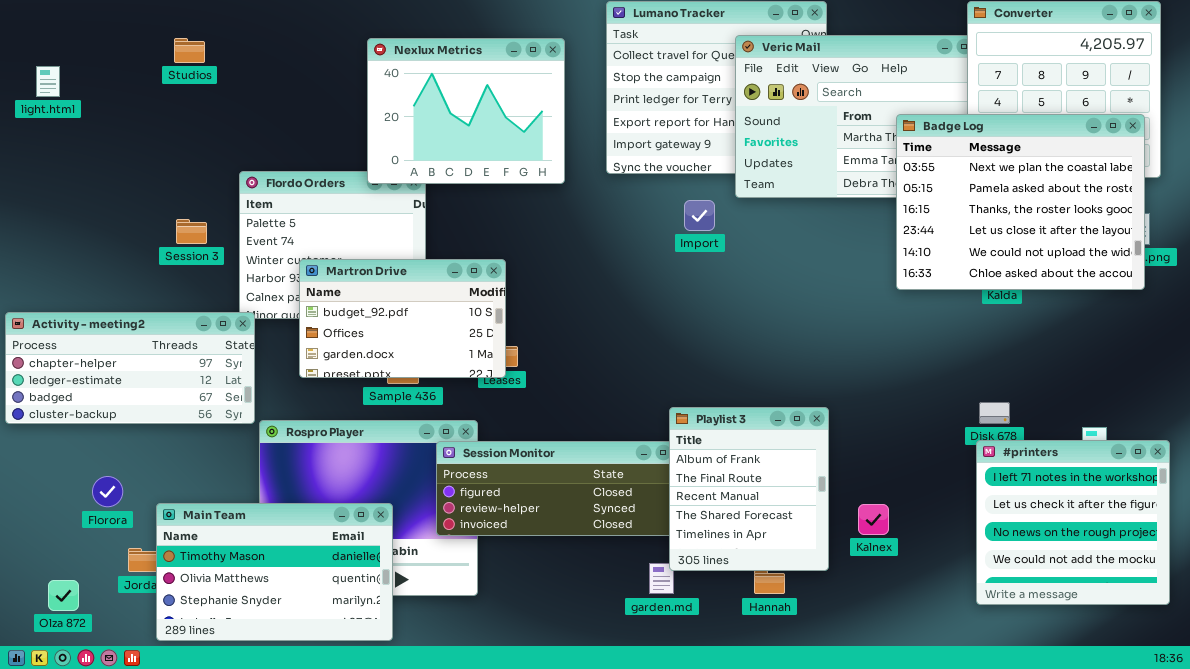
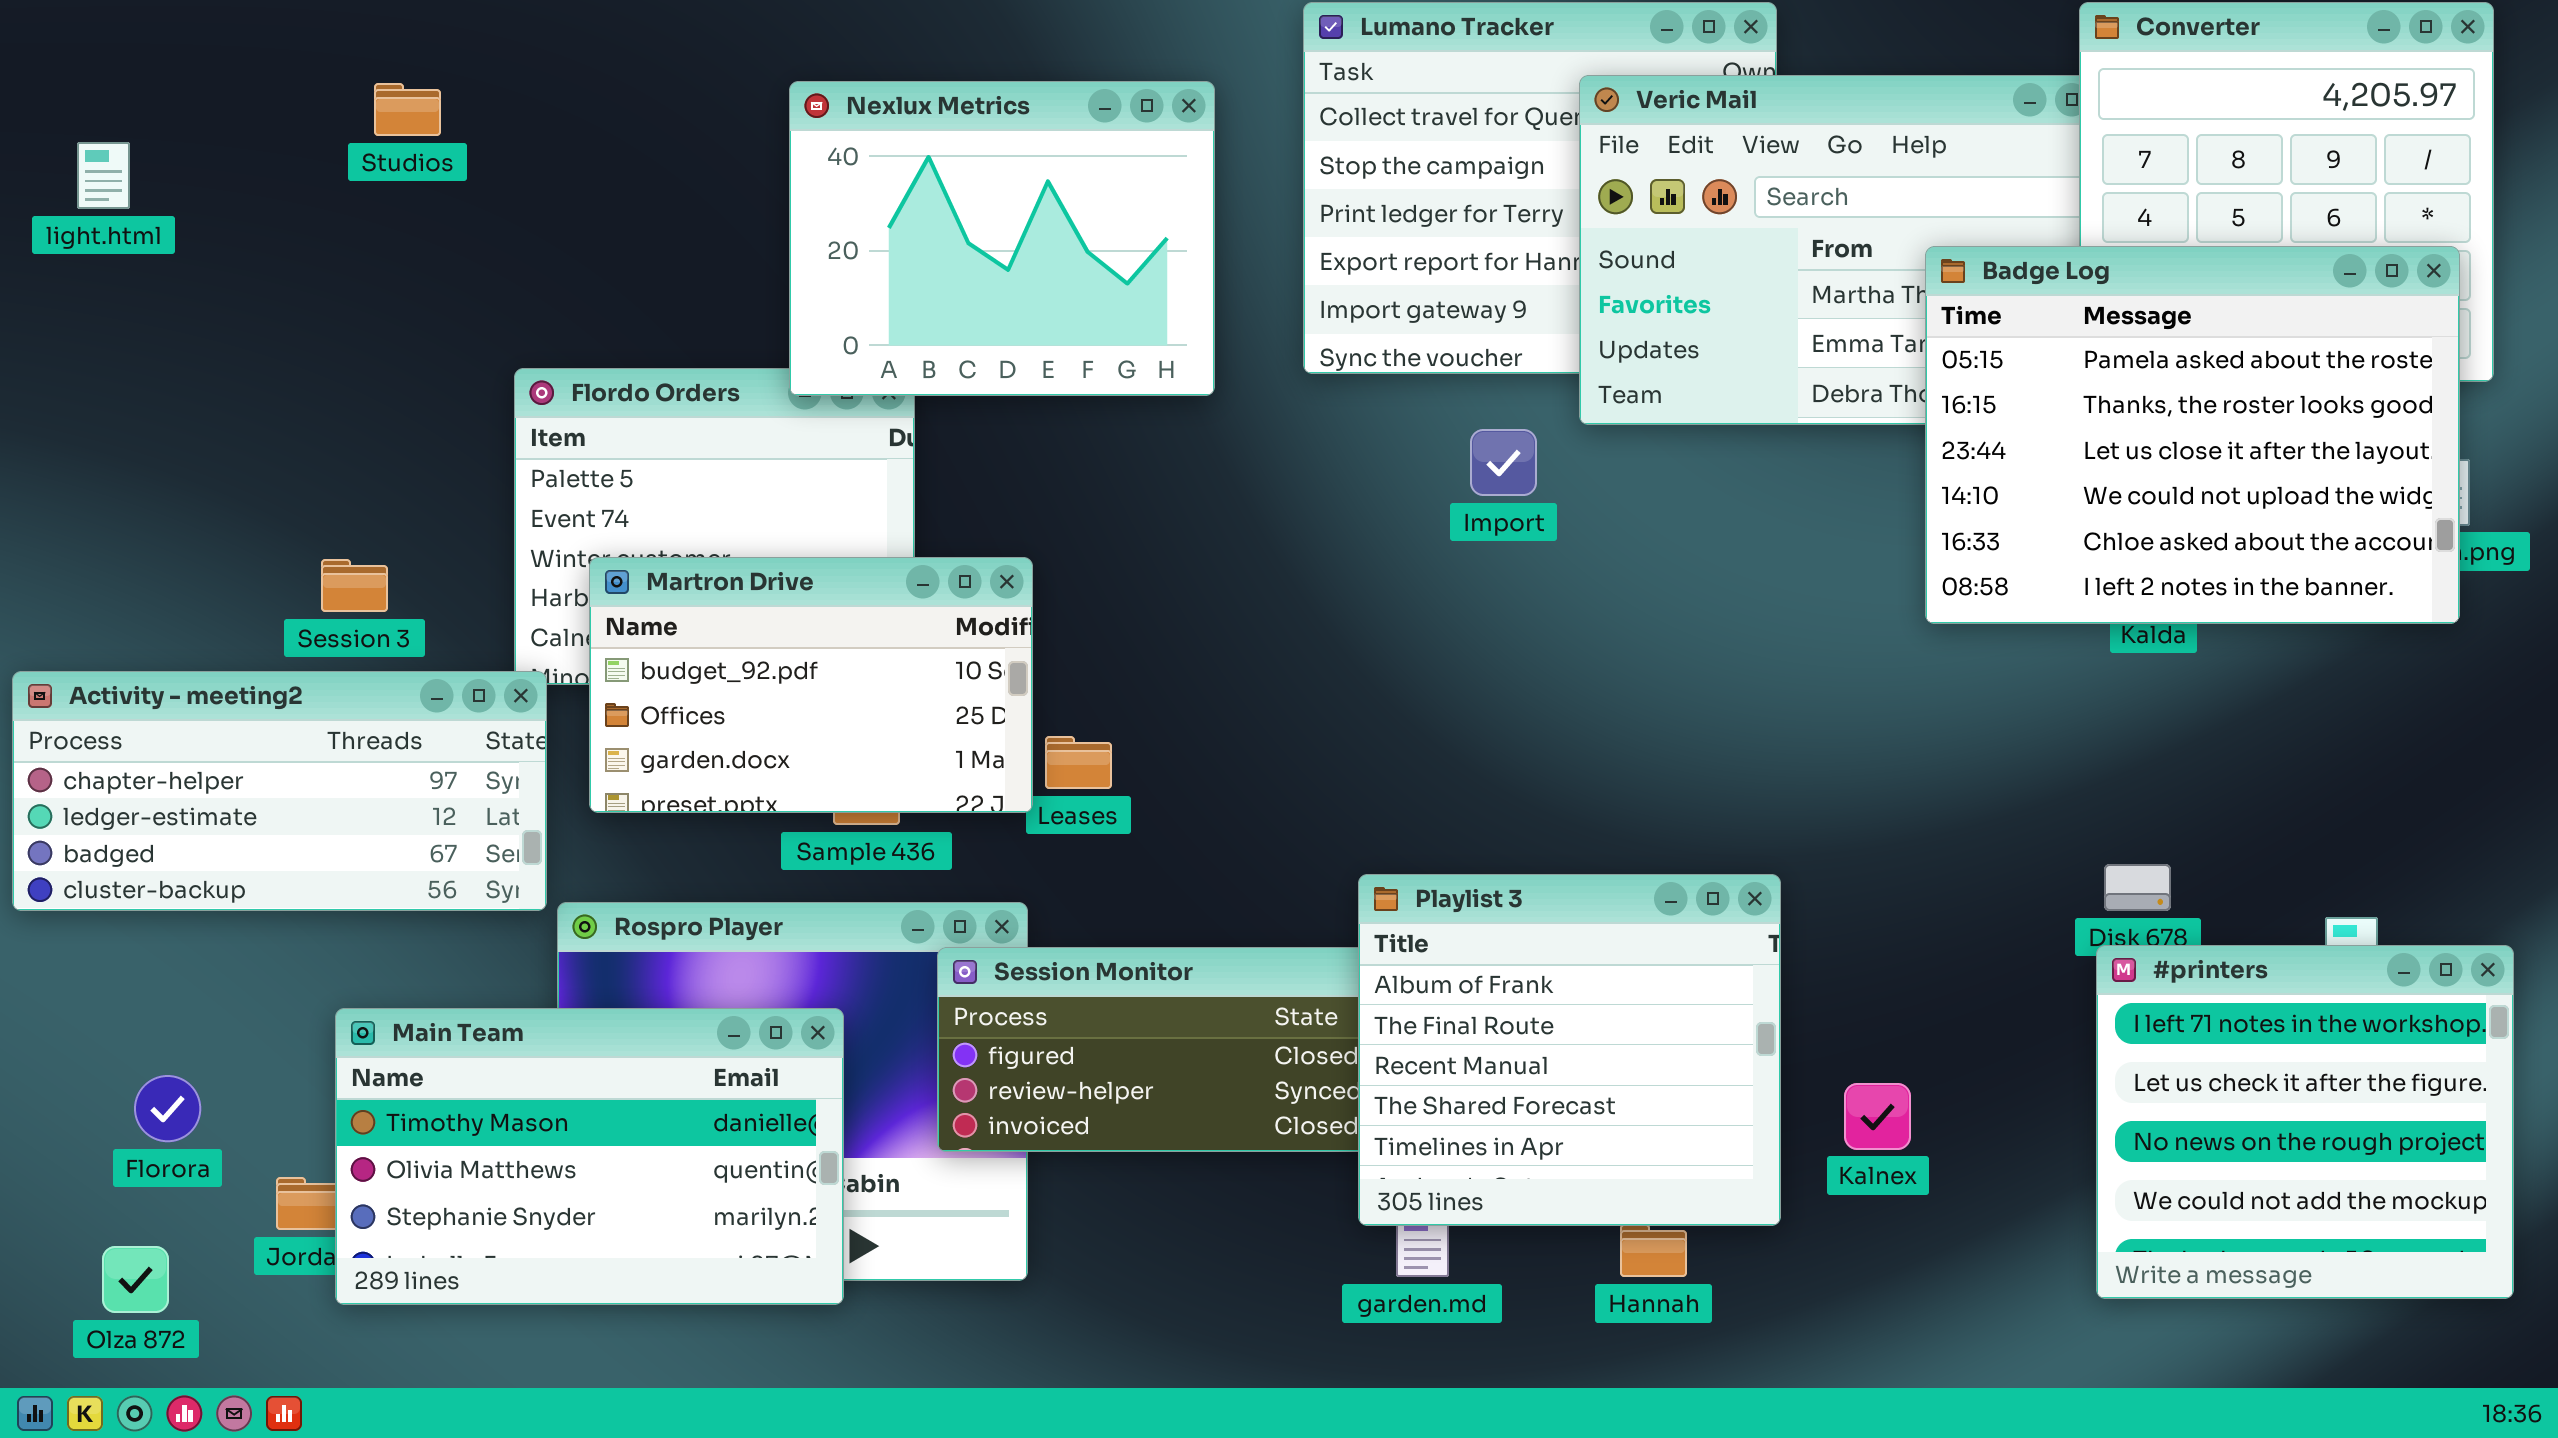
Badge Log: [896,114,1145,290] -> [1925,246,2460,624], scrolled down 1 row
Session 3: [176,219,207,244] -> [321,559,388,612], moved
Martron Drive: [299,259,506,378] -> [589,557,1033,813], moved
Playlist 3: [669,407,829,571] -> [1358,874,1781,1226], resized
Florora: [92,476,123,507] -> [134,1075,201,1142], moved
Main Team: [156,503,393,641] -> [335,1008,844,1305], moved

